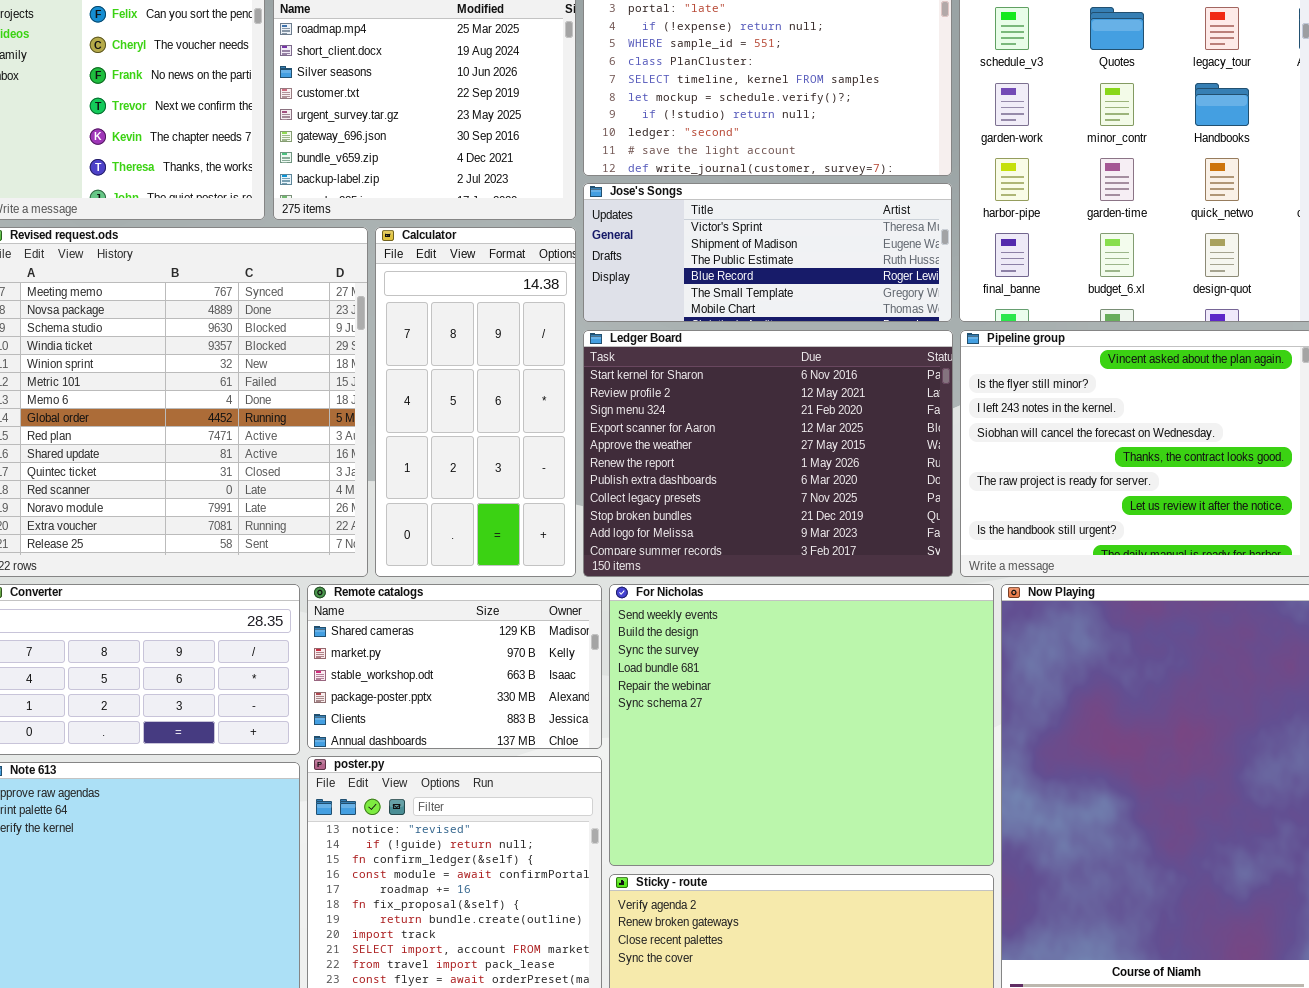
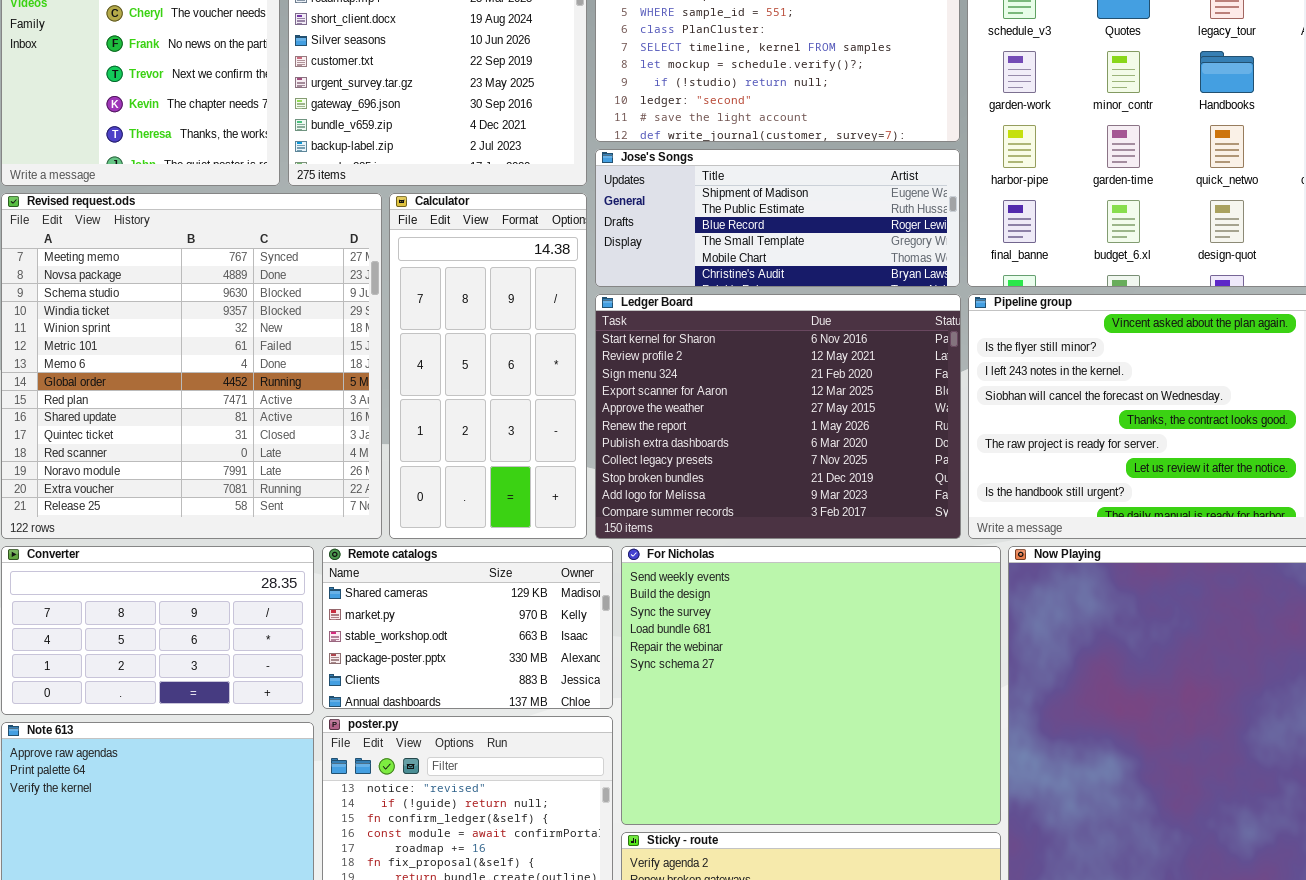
Jose's Songs: [583,183,952,322] -> [595,149,960,287], scrolled down 1 row

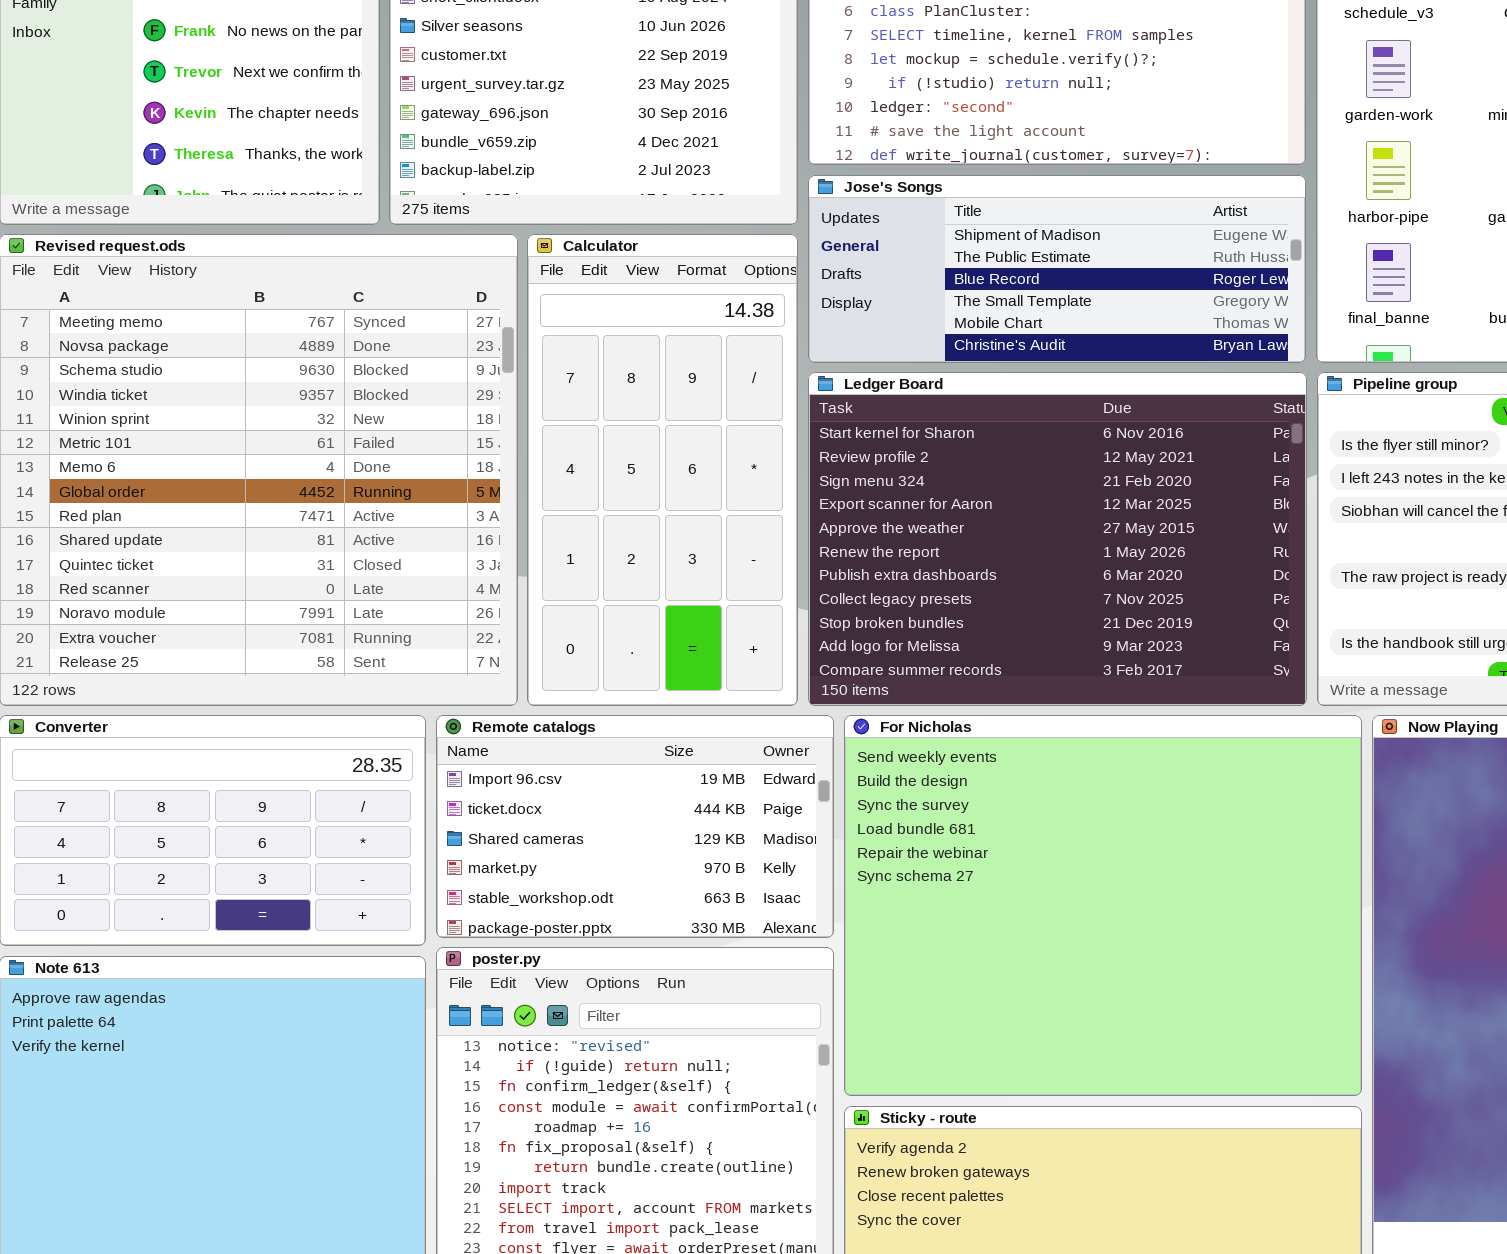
Remote catalogs: [322,546,613,709] -> [436,715,834,938], scrolled up 2 rows

